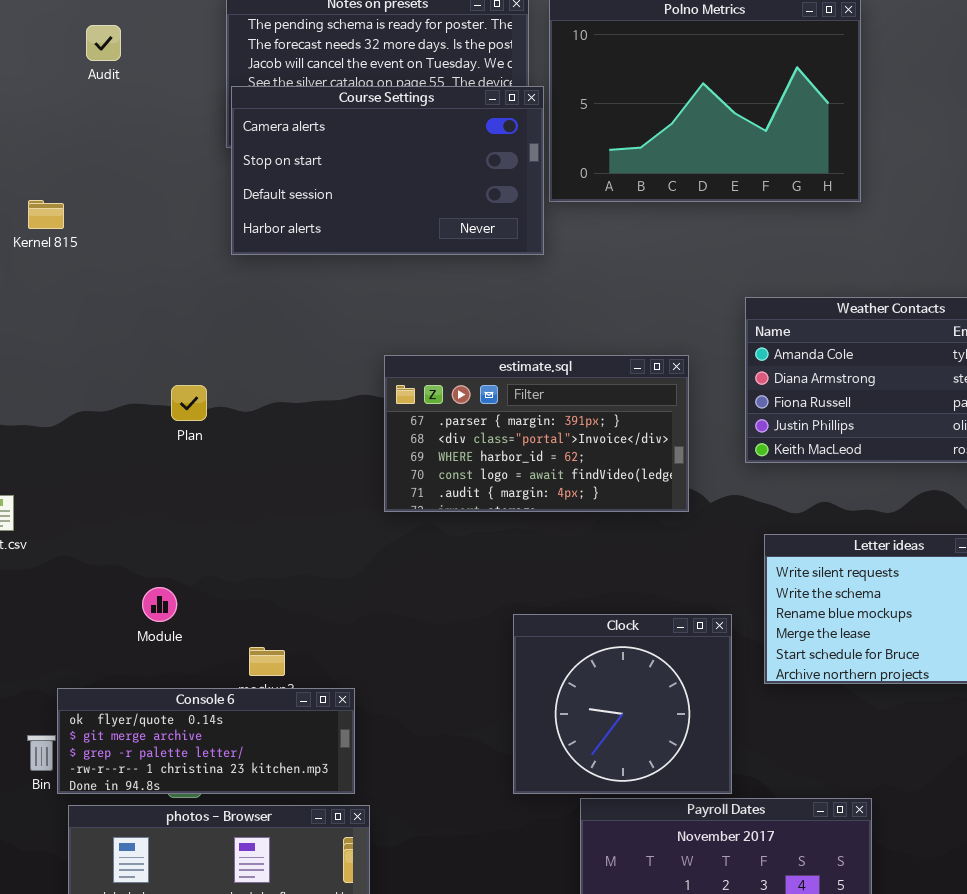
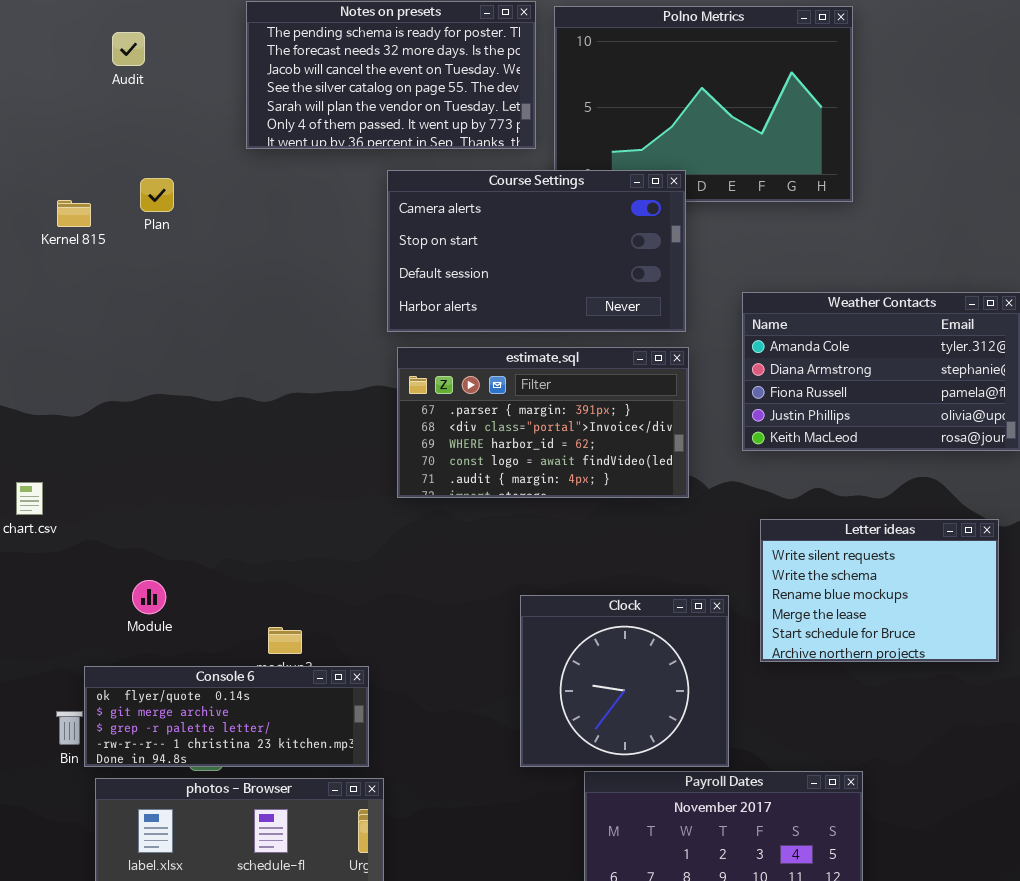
Course Settings: [231,86,544,255] -> [387,170,686,332], moved
Plan: [171,385,207,421] -> [140,178,174,212], moved
Module: [142,587,177,622] -> [132,580,166,614], moved

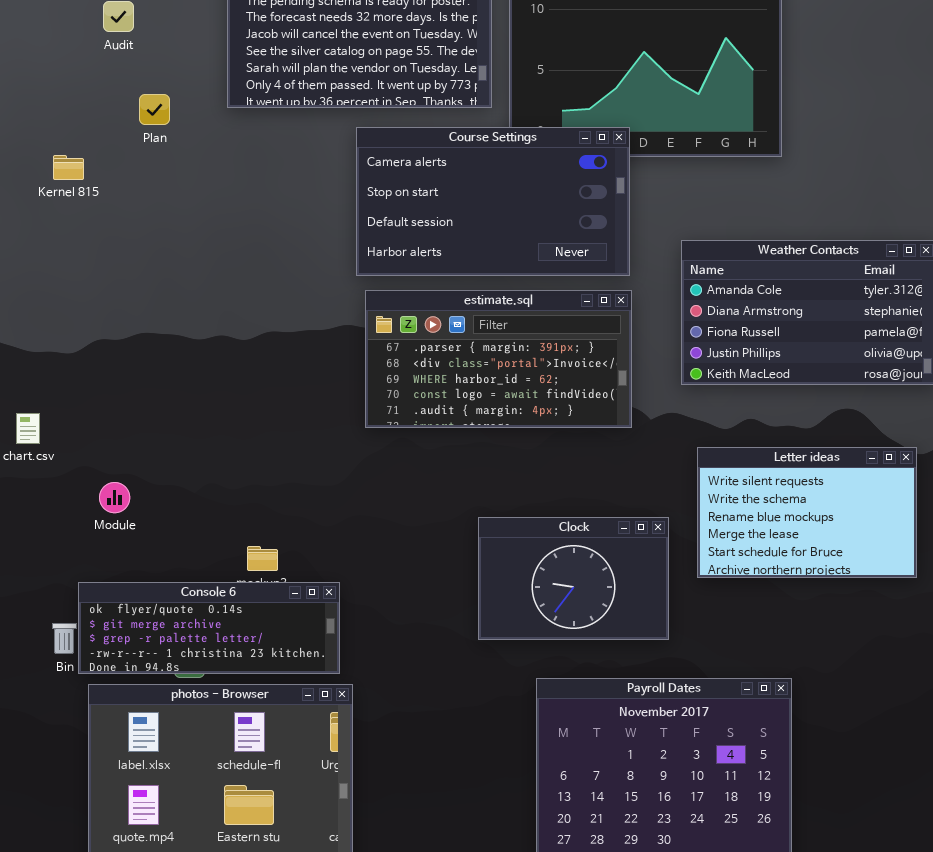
Plan: [140,178,174,212] -> [139,94,170,125], moved
Module: [132,580,166,614] -> [99,482,130,513], moved
Clock: [520,595,729,767] -> [478,517,669,640], resized

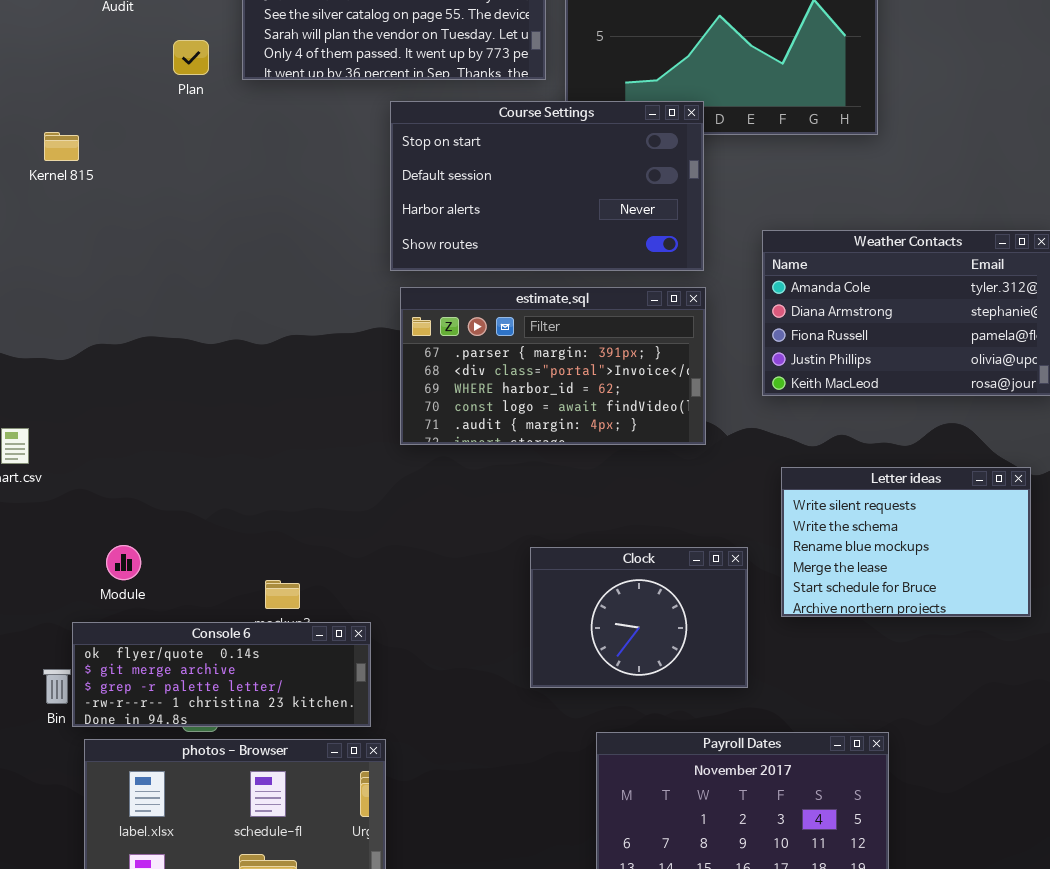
Plan: [139,94,170,125] -> [173,40,209,75], moved
Course Settings: [356,127,630,276] -> [390,101,704,271], scrolled down 1 row
Module: [99,482,130,513] -> [106,545,141,580], moved

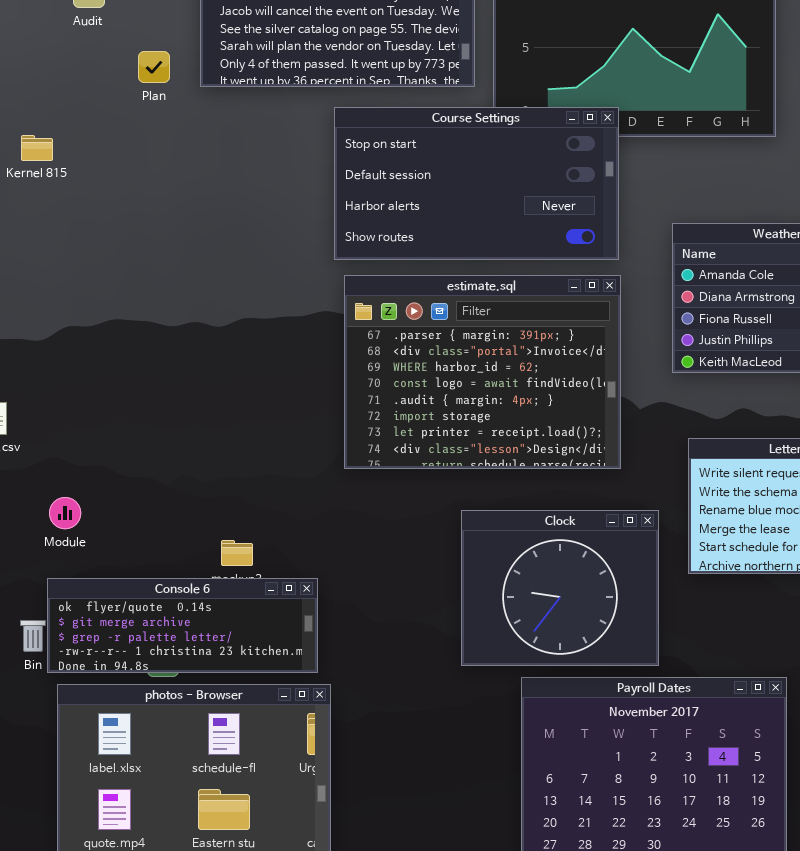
estimate.sql: [400,287,706,445] -> [344,275,621,469], resized
Module: [106,545,141,580] -> [49,497,81,529], moved
Clock: [530,547,748,688] -> [461,510,659,666], resized

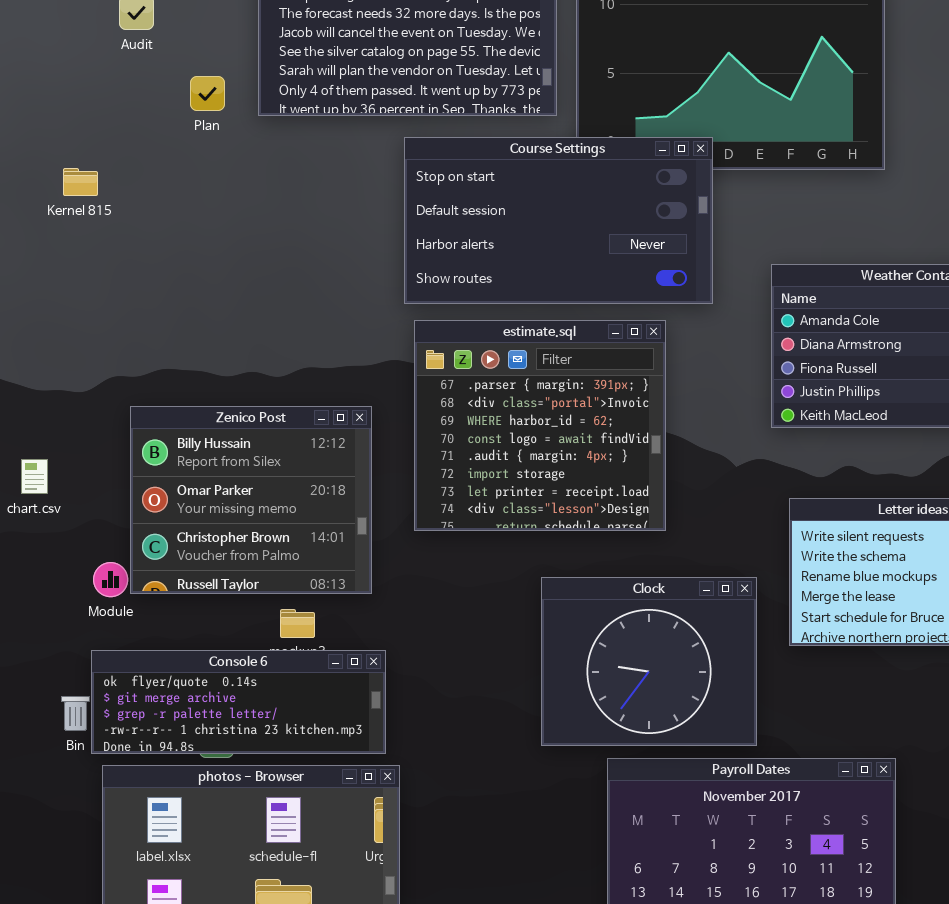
estimate.sql: [344,275,621,469] -> [414,320,666,531], resized
Zenico Post: none -> [130,406,372,594], opened

